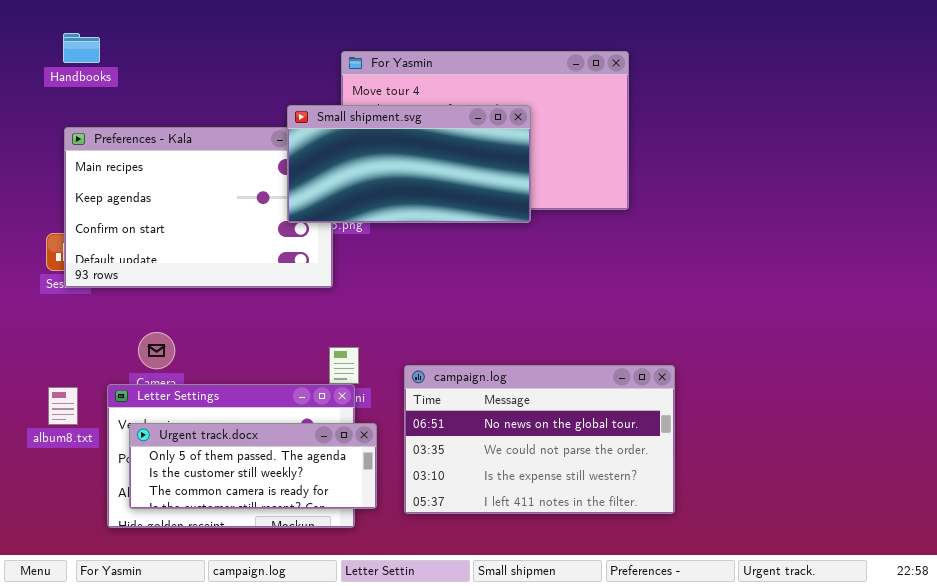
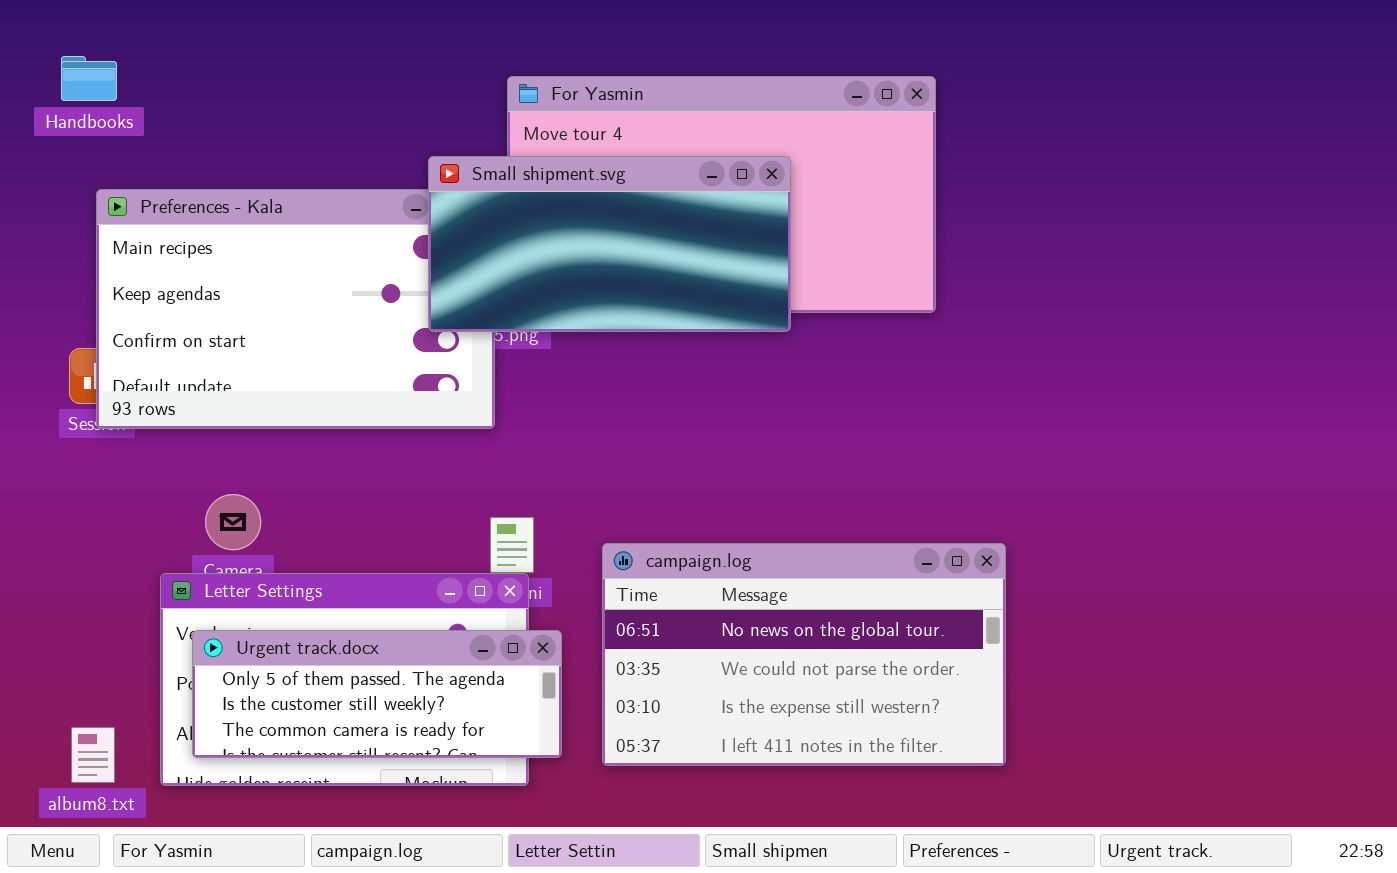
Handbooks: [63,33,100,63] -> [61,56,117,101], moved
album8.txt: [48,387,78,425] -> [71,727,115,783], moved

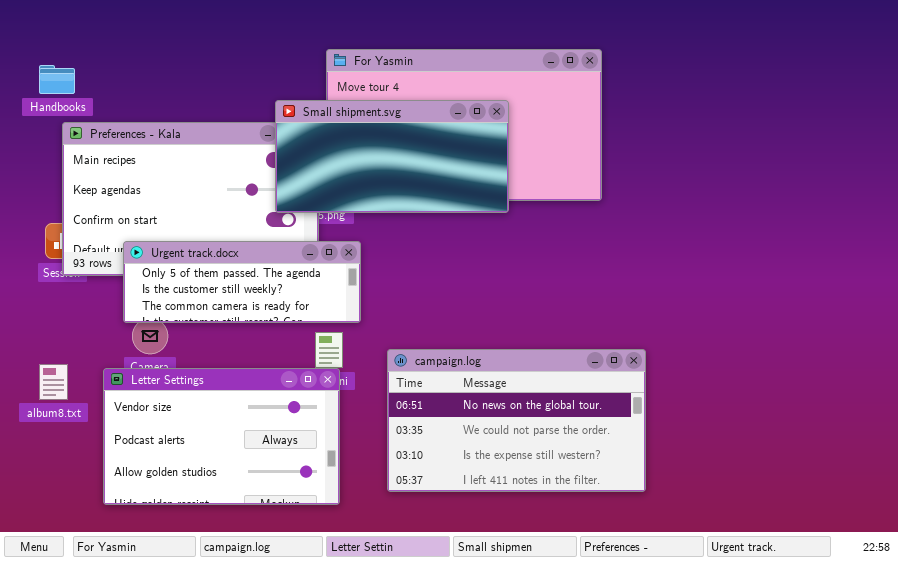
Handbooks: [61,56,117,101] -> [39,65,75,94], moved
Urgent track.docx: [192,630,562,758] -> [123,241,361,323], moved
album8.txt: [71,727,115,783] -> [39,364,68,400], moved

